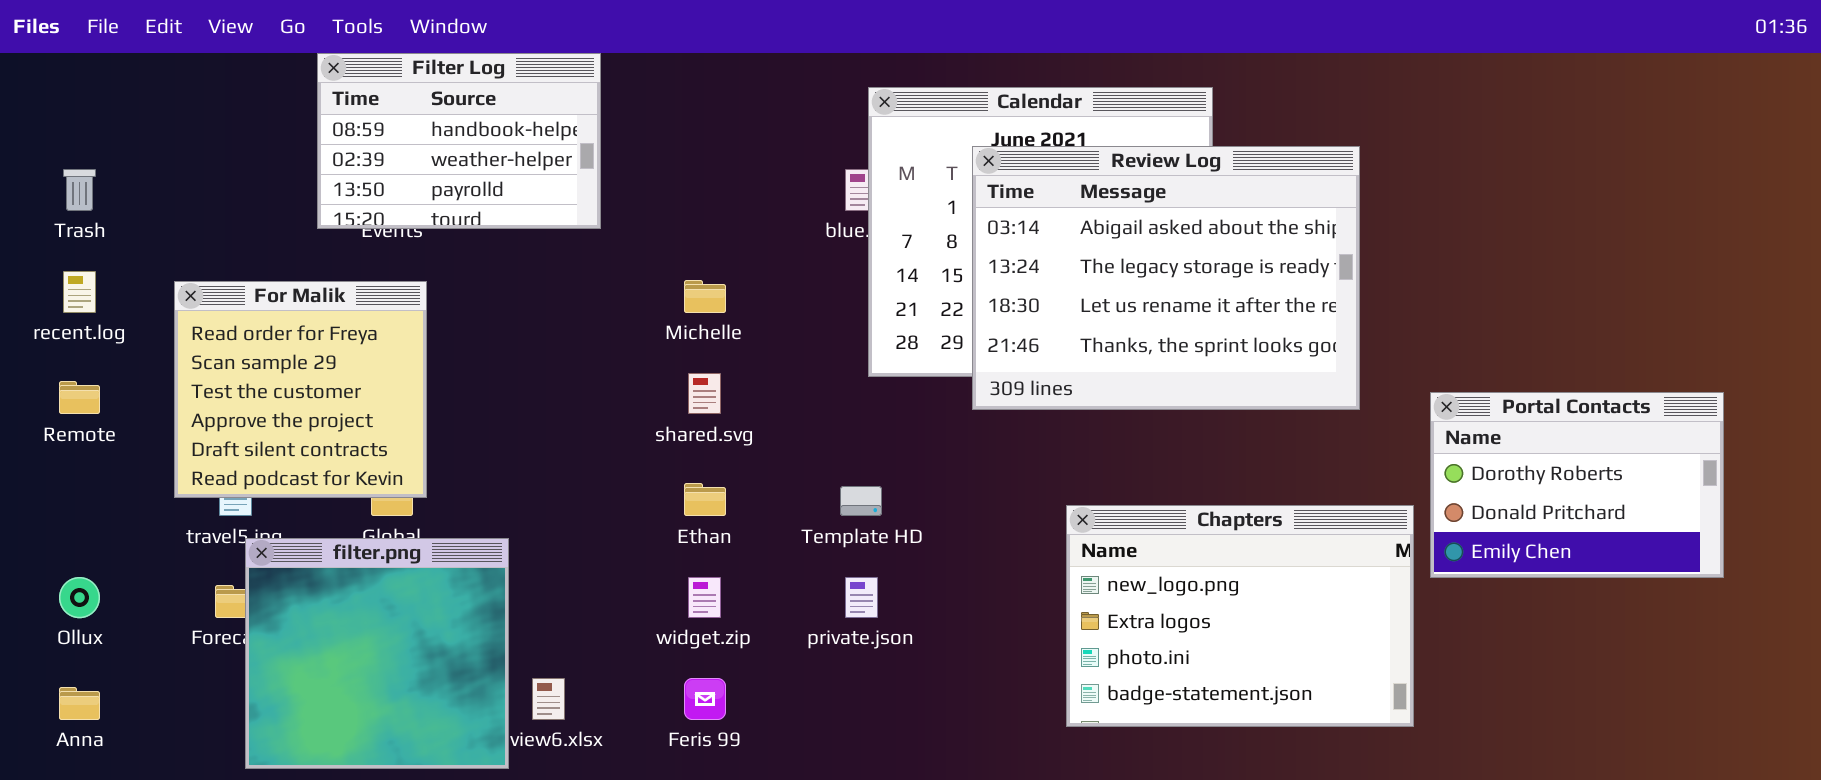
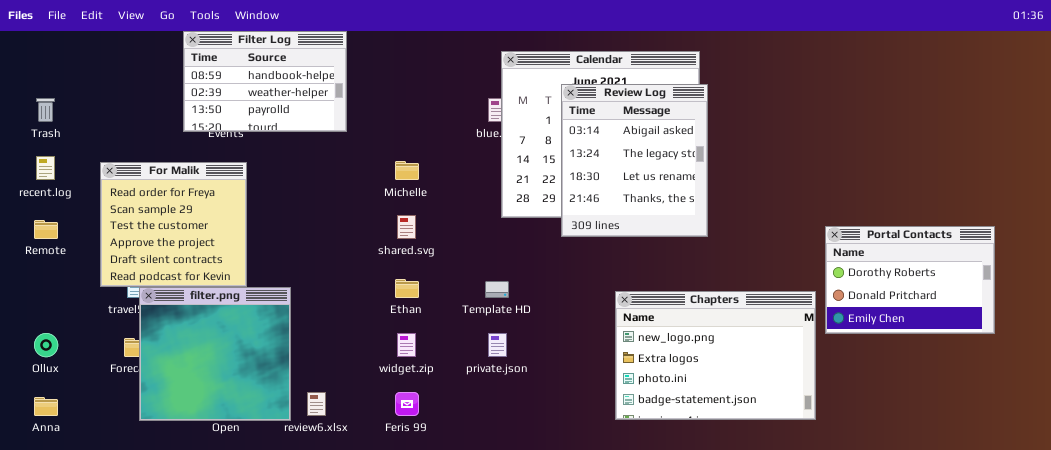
Review Log: [972,146,1360,410] -> [561,84,708,237], resized
filter.png: [245,538,509,769] -> [139,287,291,421], moved

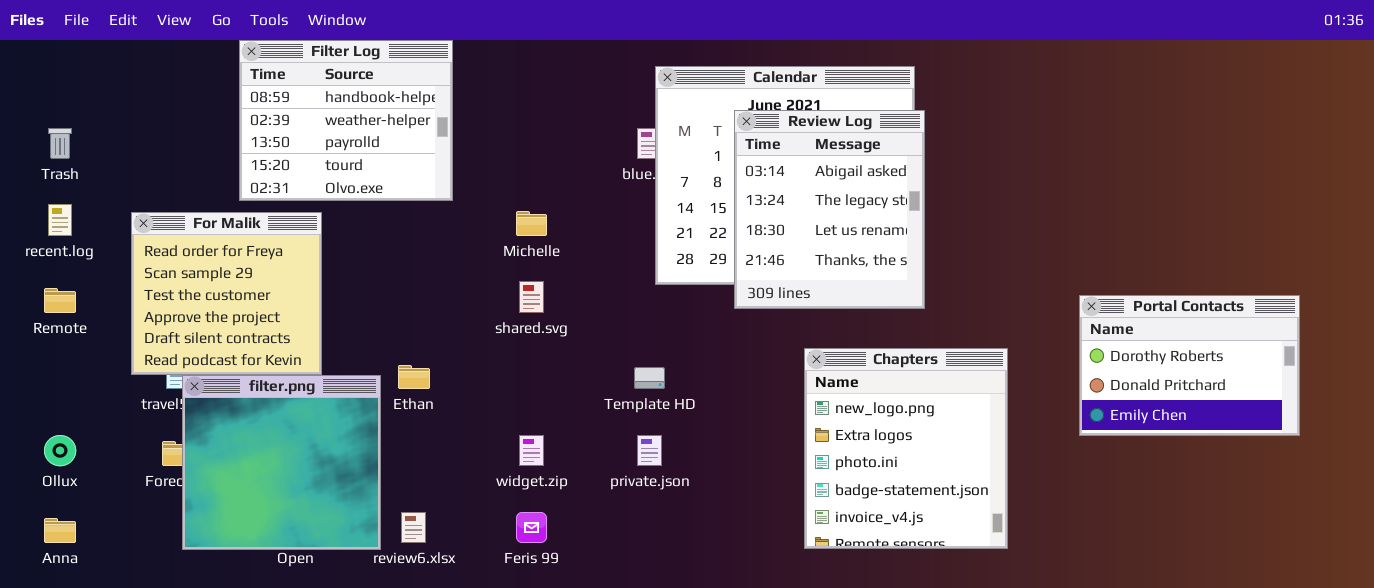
Filter Log: [183,31,347,132] -> [239,40,453,201], resized
Ethan: [395,279,419,298] -> [398,365,430,389], moved
Chapters: [615,291,816,420] -> [804,348,1008,549], resized

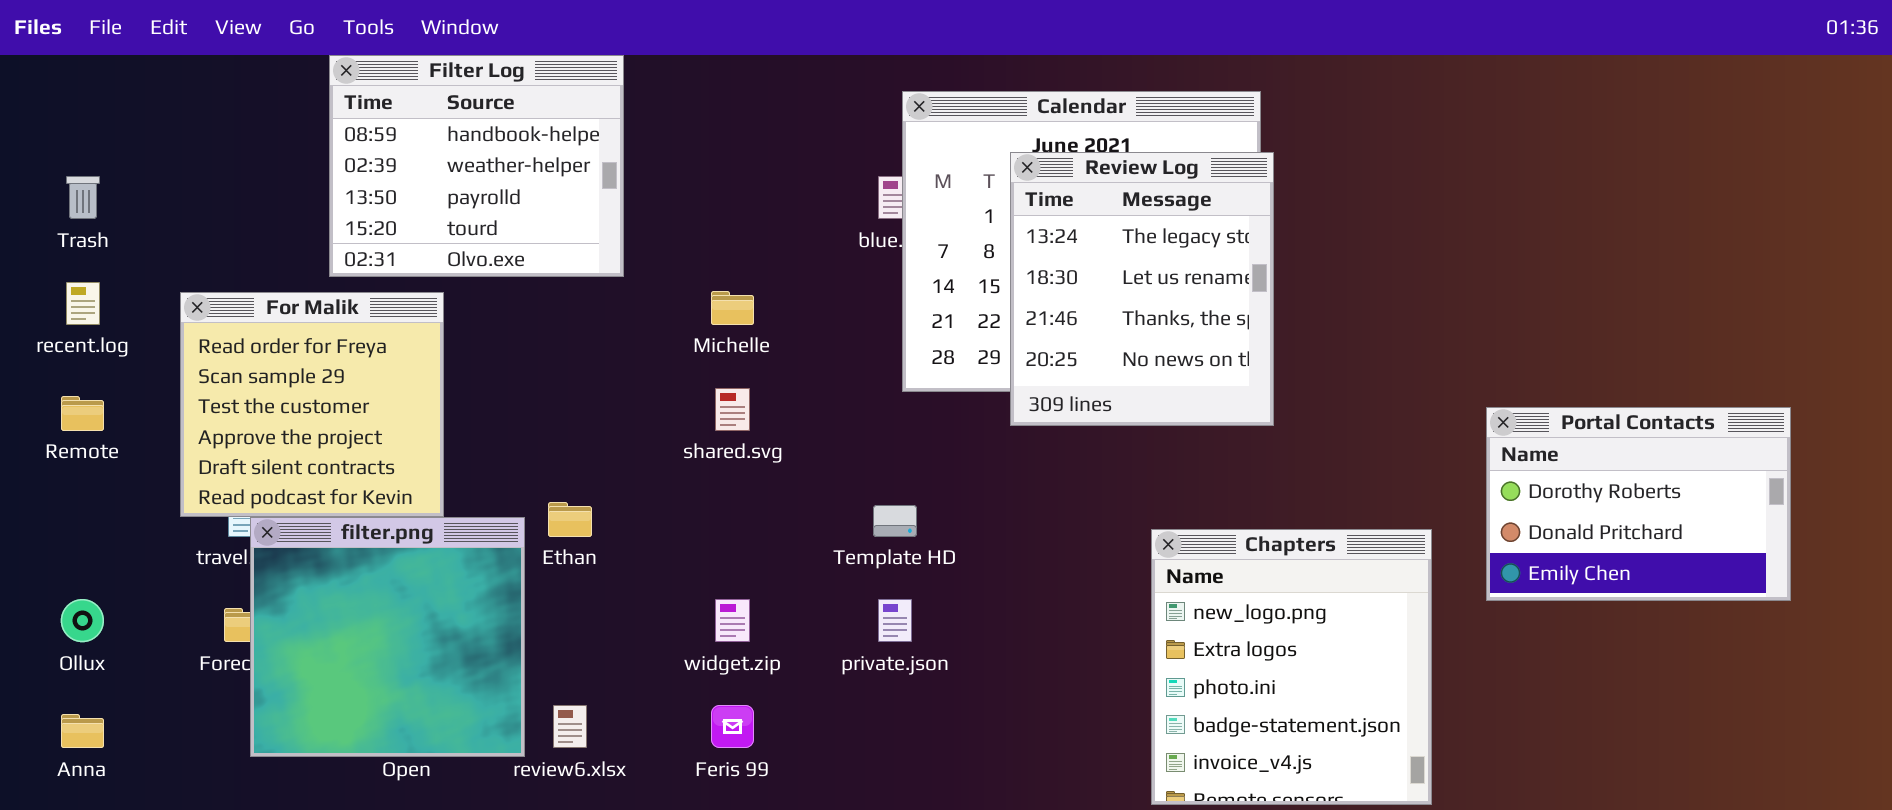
Review Log: [734,110,925,309] -> [1010,152,1274,426], scrolled down 1 row
Chapters: [804,348,1008,549] -> [1151,529,1432,805], moved

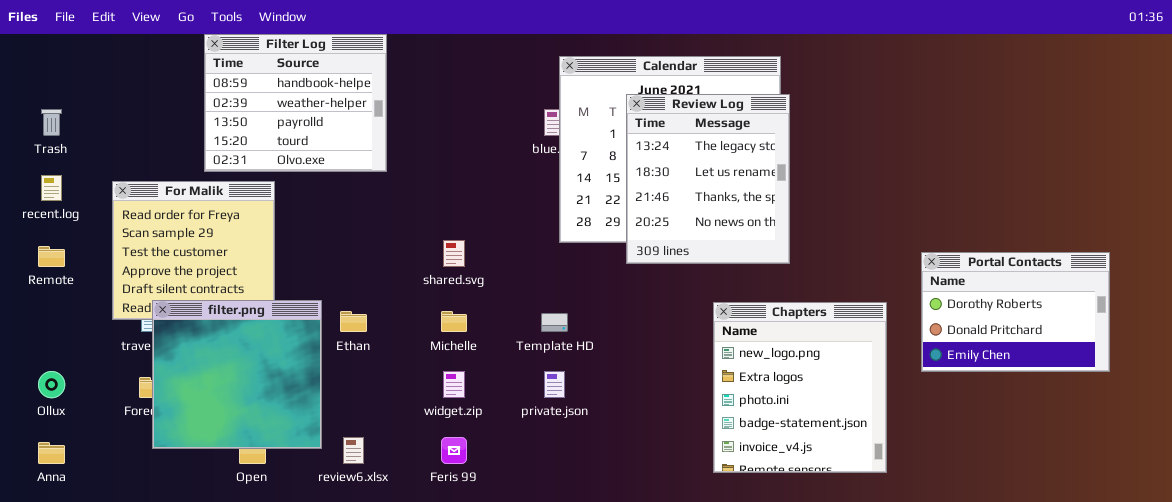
Michelle: [711,291,754,325] -> [441,311,467,332], moved
filter.png: [250,517,525,757] -> [152,300,322,449], moved
Chapters: [1151,529,1432,805] -> [713,302,887,473], moved

